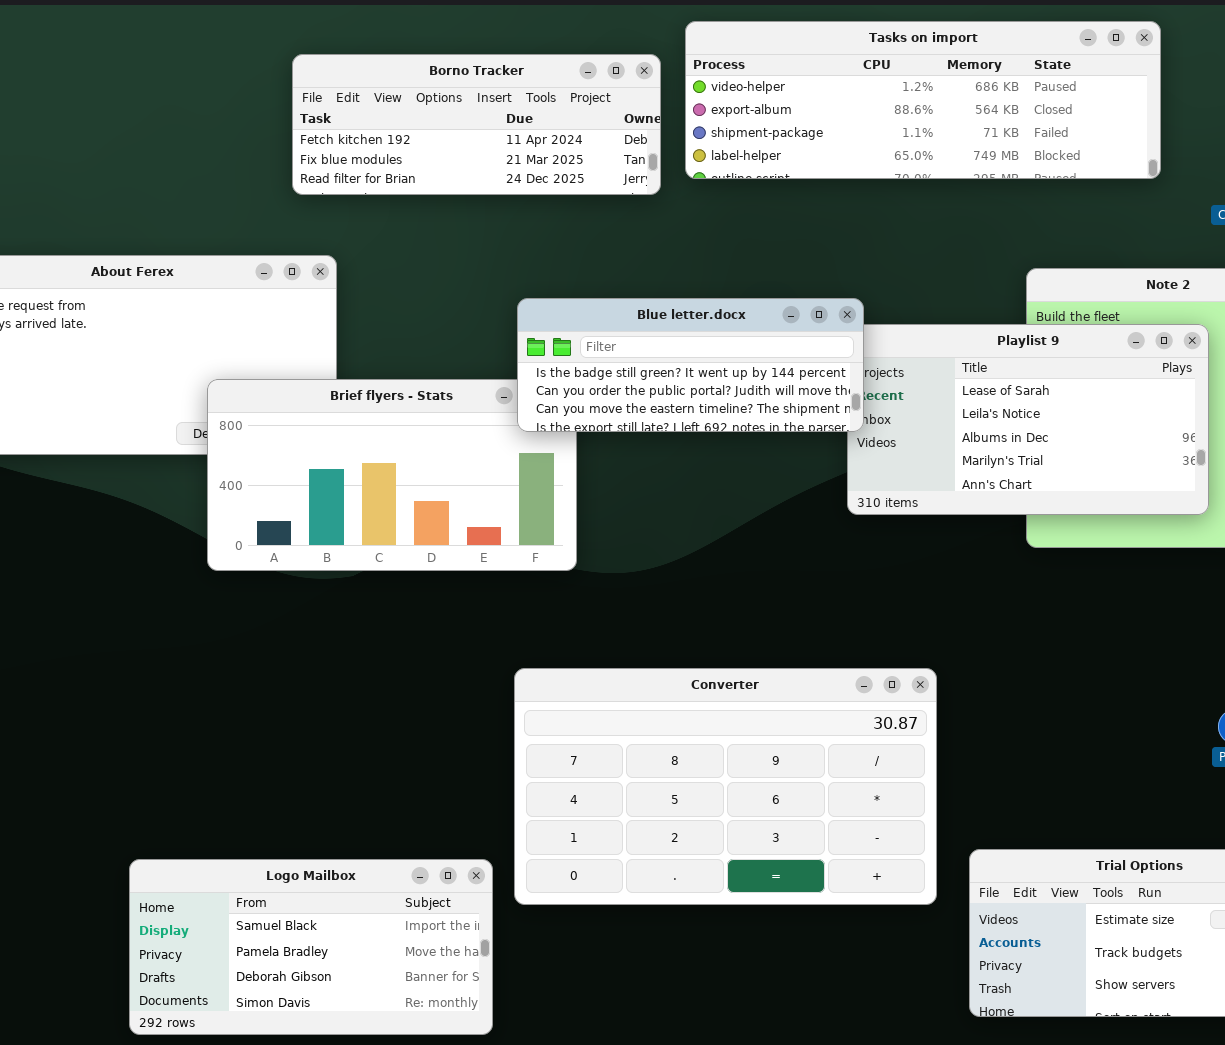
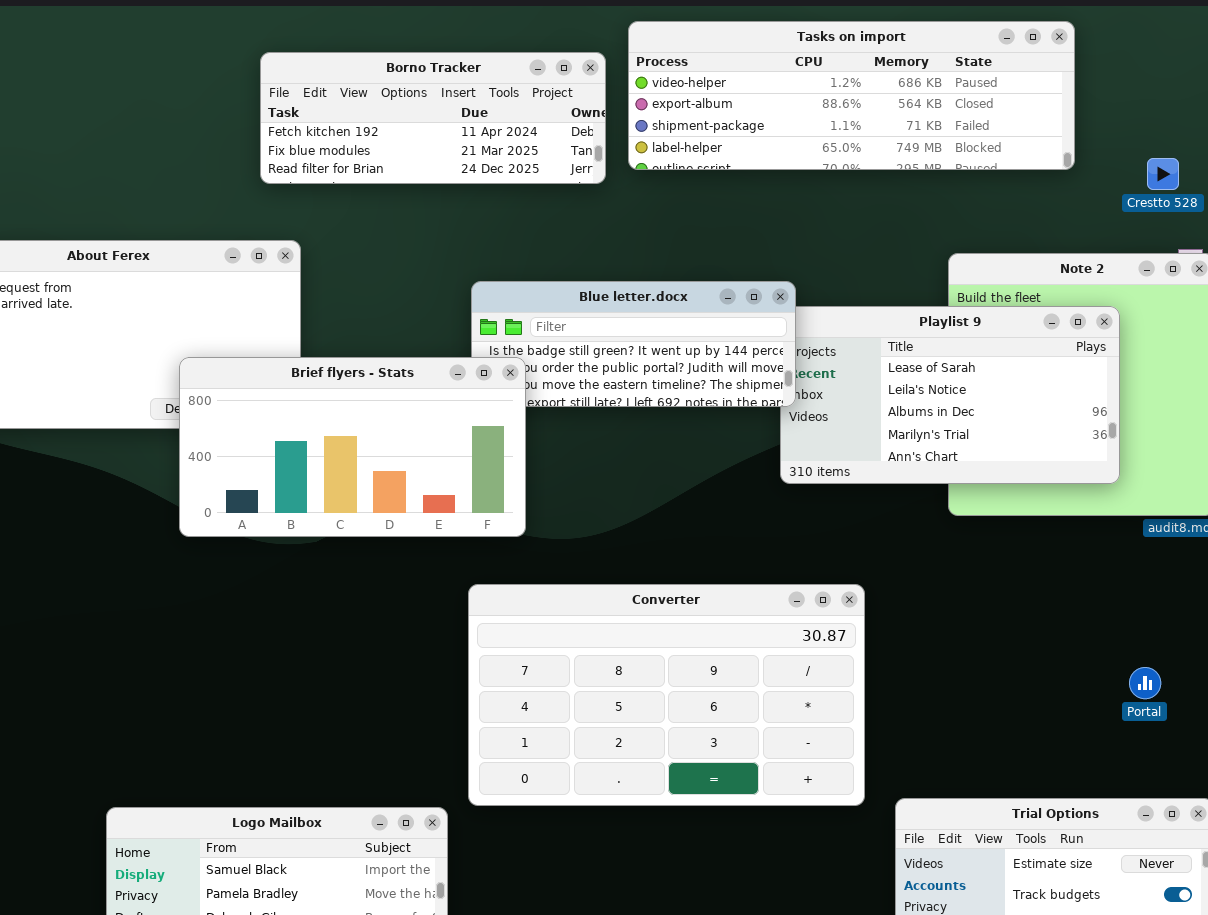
Brief flyers - Stats: [207,379,577,571] -> [179,357,526,537], raised
Converter: [514,668,937,905] -> [468,584,865,806], moved

